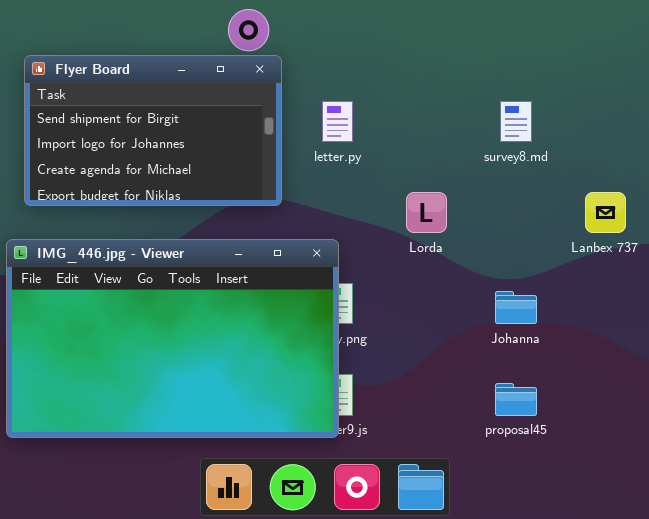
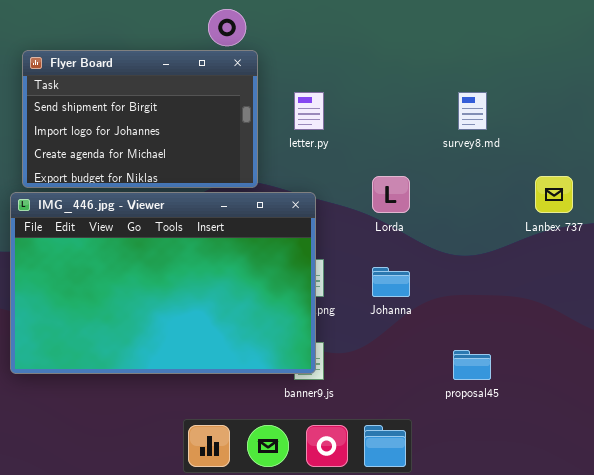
IMG_446.jpg - Viewer: [6,239,339,438] -> [10,192,316,374], moved
Johanna: [495,291,537,324] -> [372,267,410,297], moved

